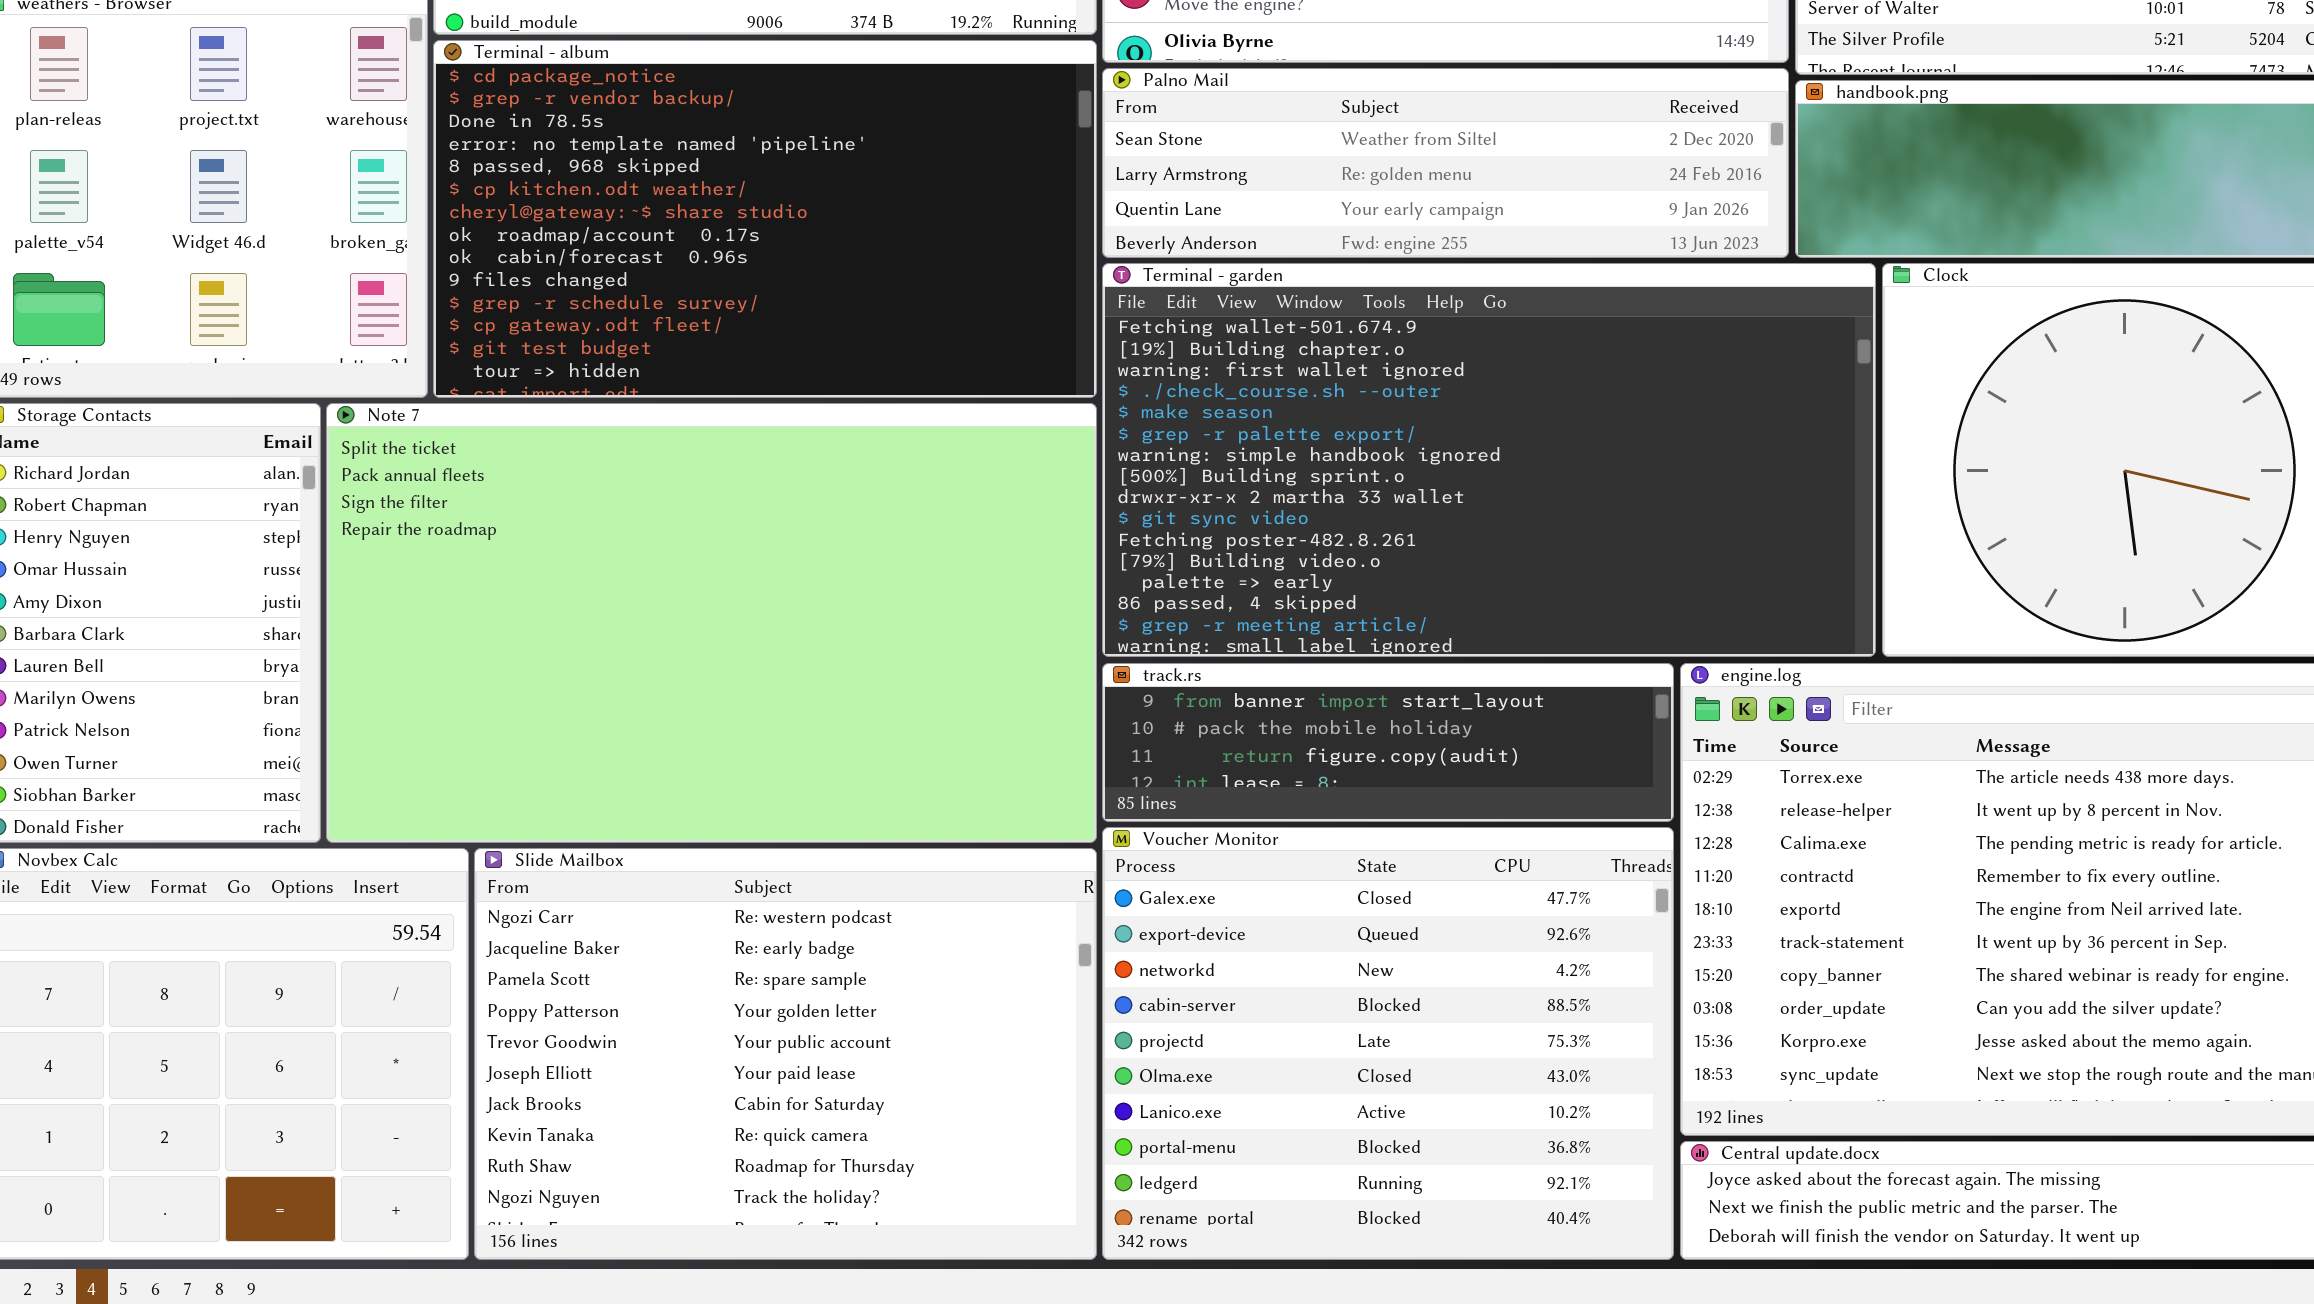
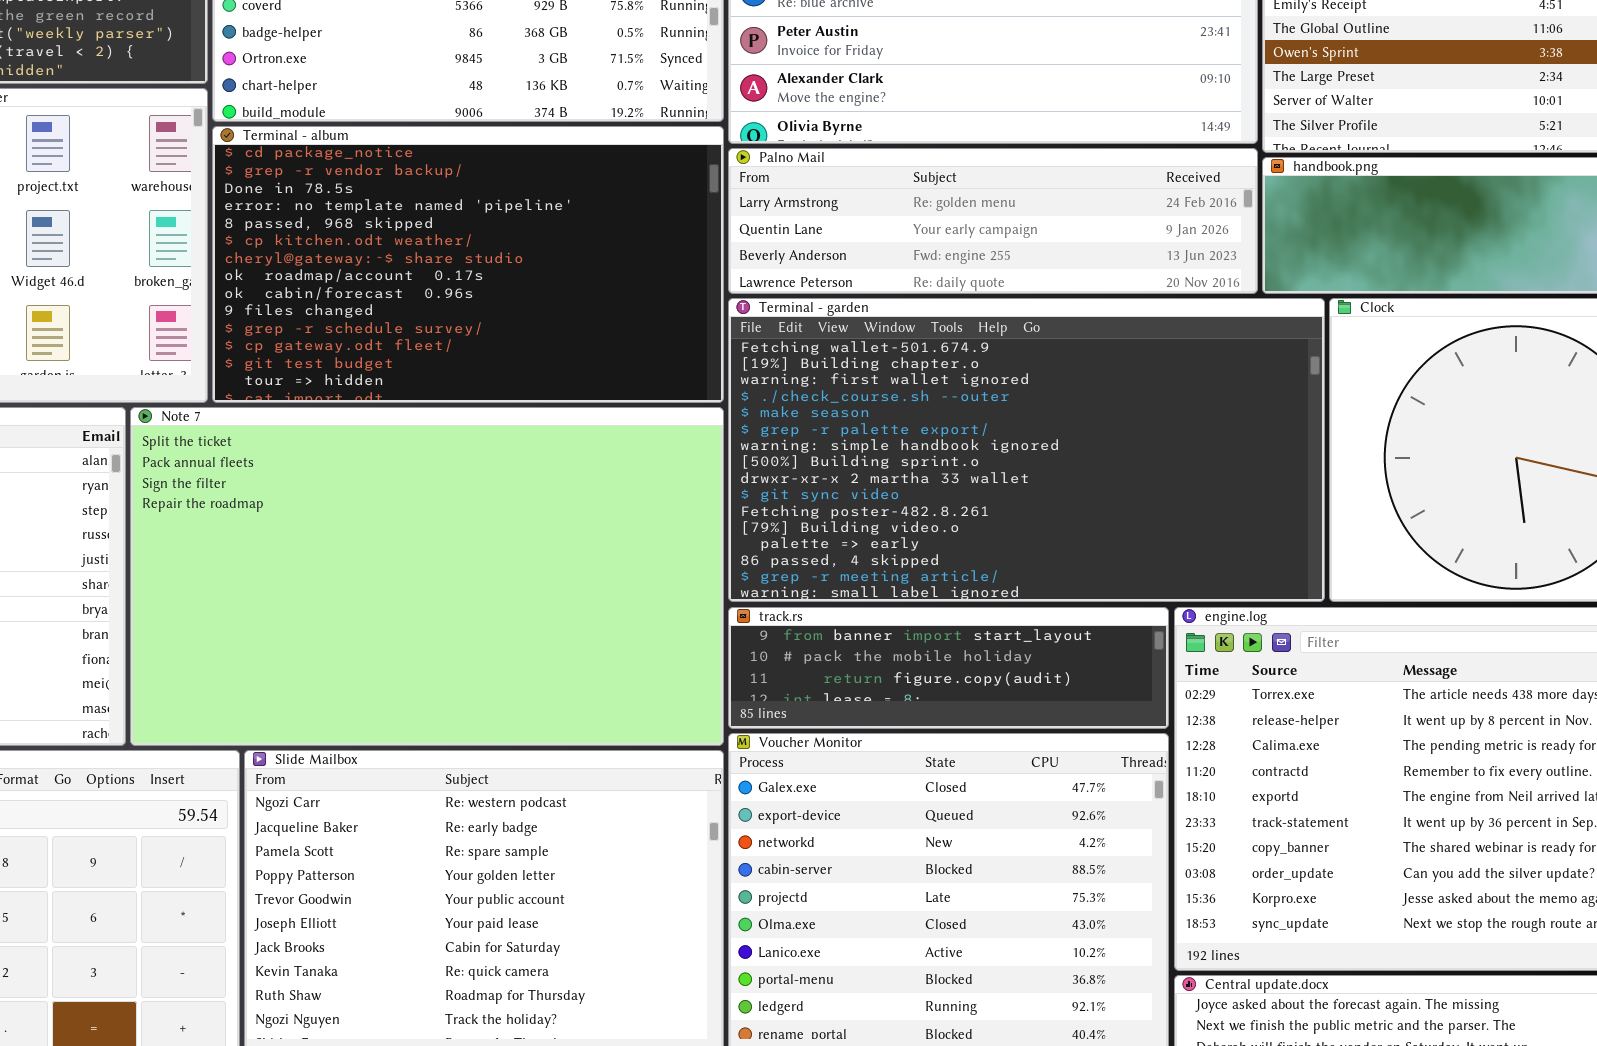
Palno Mail: [1102,68,1789,258] -> [728,148,1258,294], scrolled down 1 row

